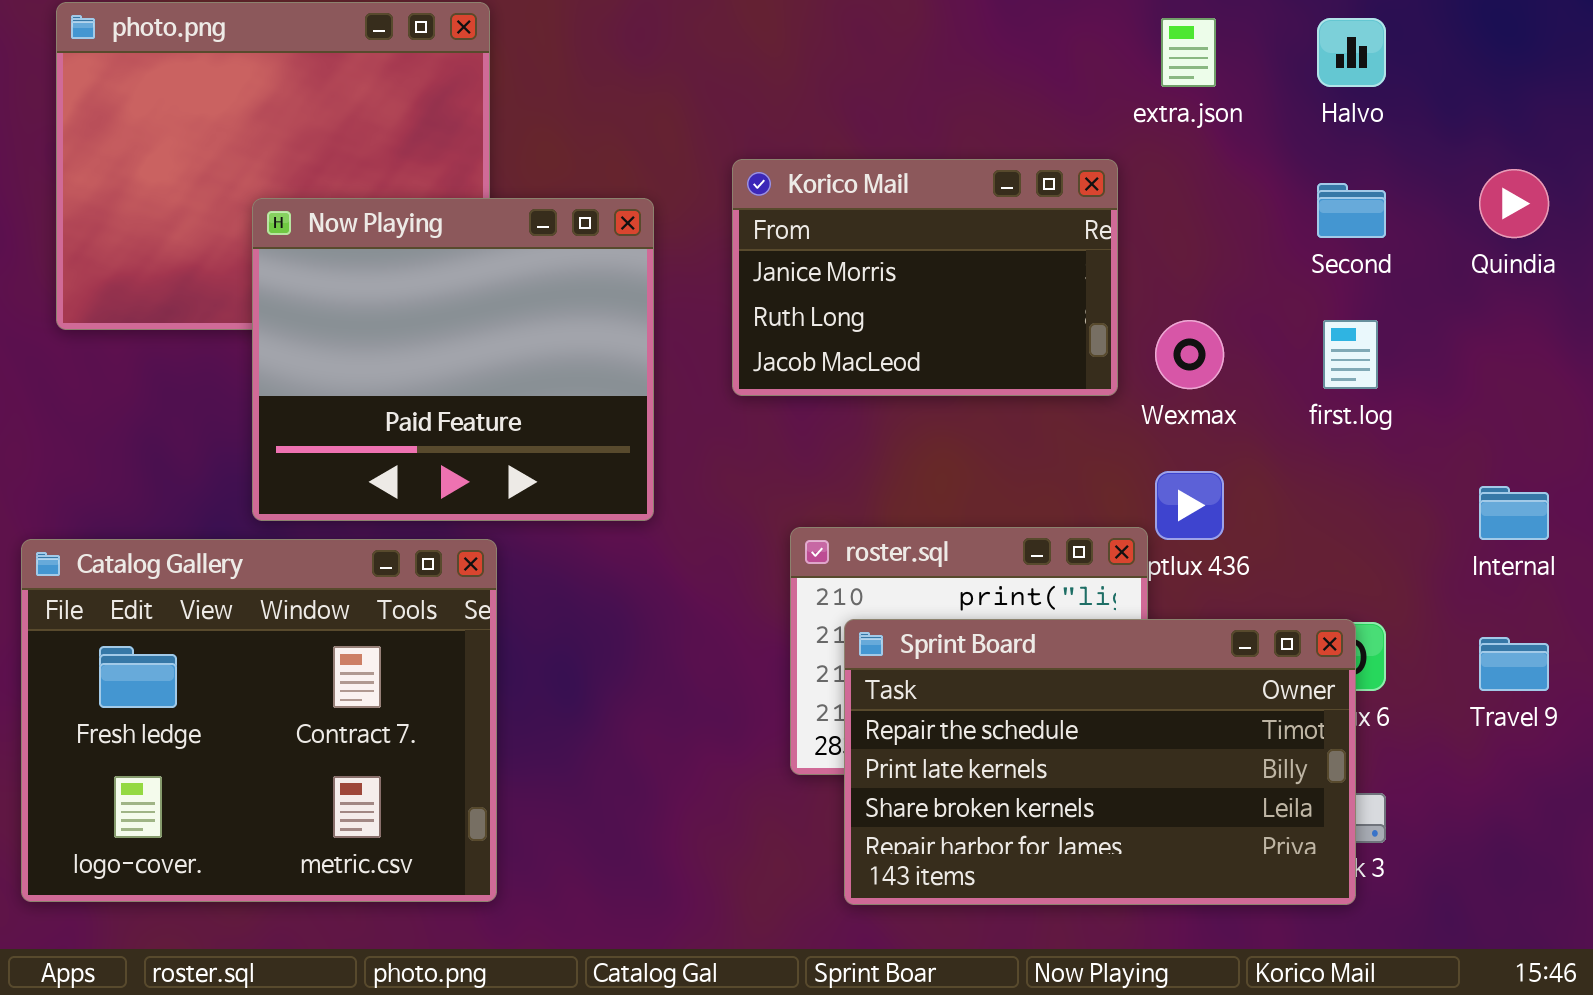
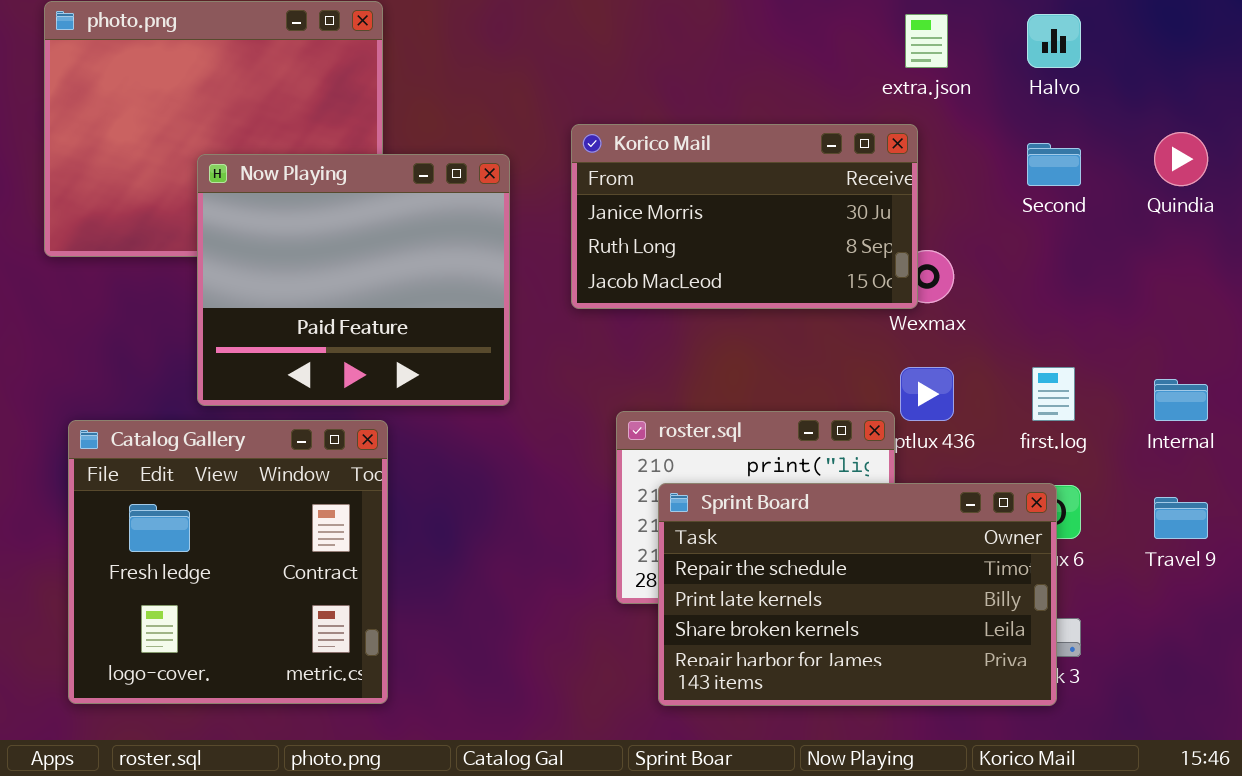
Korico Mail: [732,159,1118,396] -> [571,124,918,309], resized
first.log: [1323,320,1378,389] -> [1032,367,1075,421], moved
Catalog Gallery: [21,539,497,902] -> [68,420,388,704], resized

